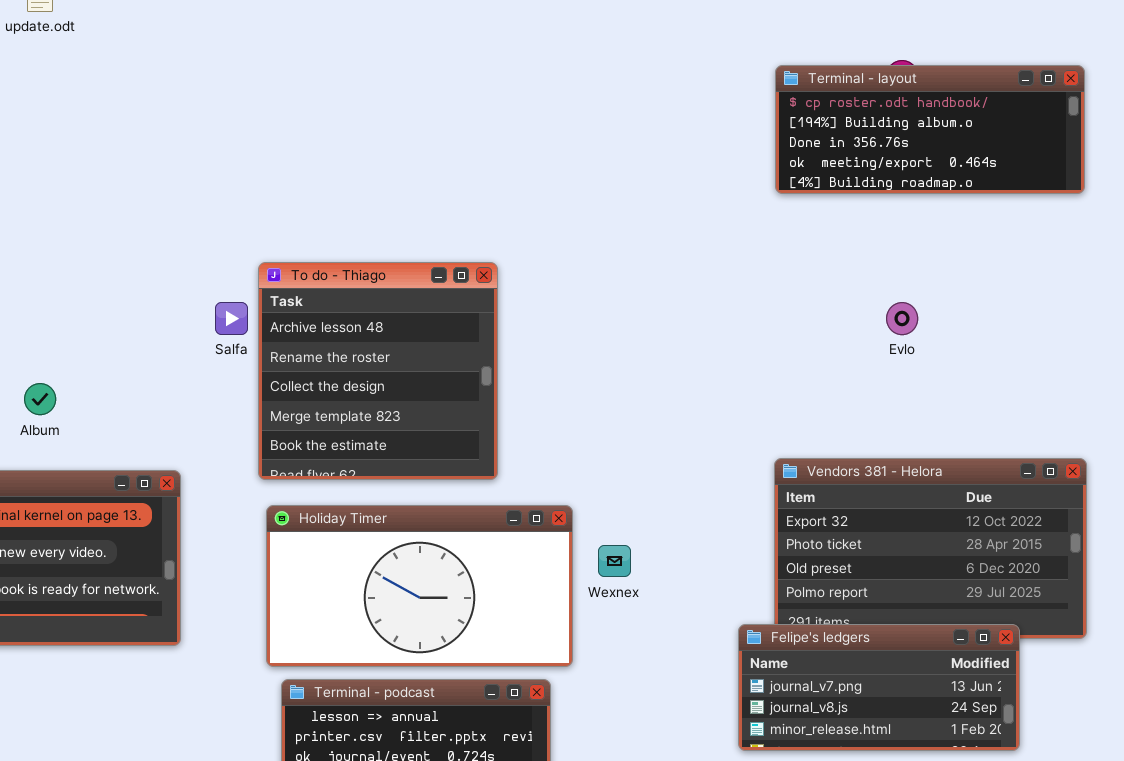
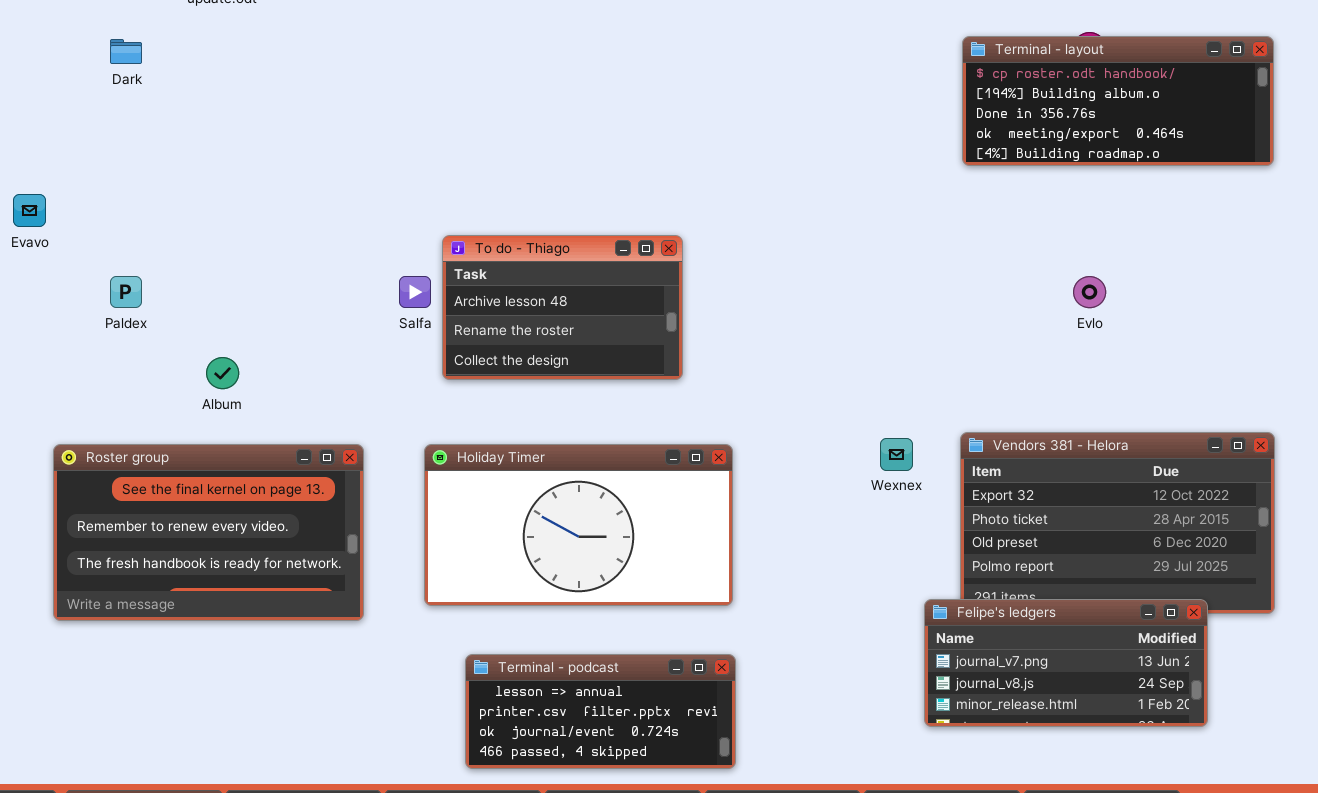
To do - Thiago: [258,262,498,480] -> [442,235,683,380], resized
Holiday Timer: [266,505,573,667] -> [424,444,733,606], moved
Wexnex: [598,545,631,577] -> [880,438,913,471], moved

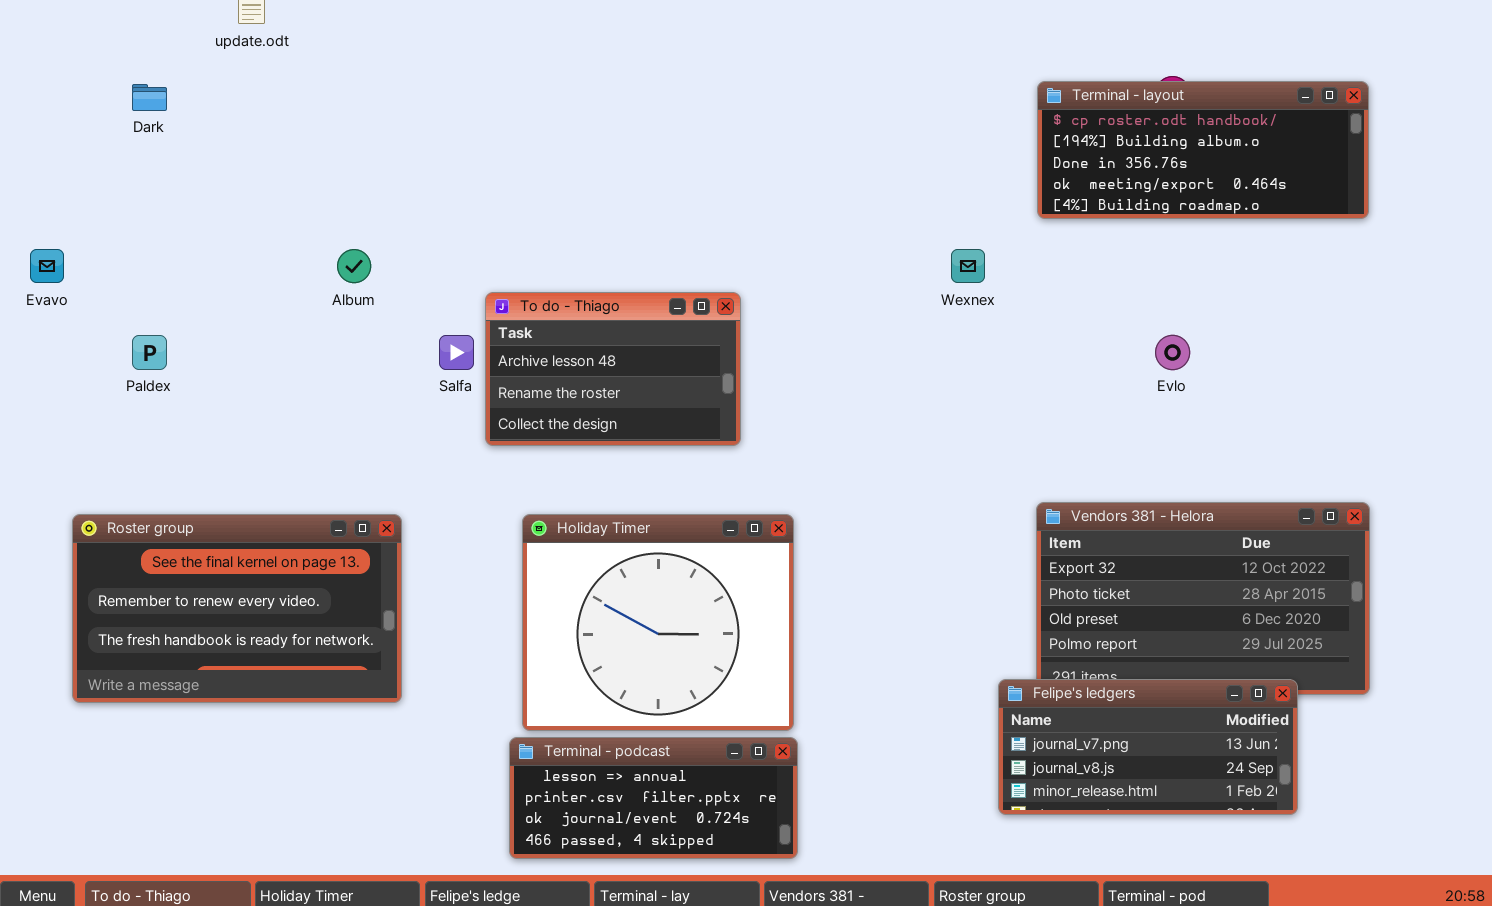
Album: [206,357,239,389] -> [337,249,371,283], moved
Wexnex: [880,438,913,471] -> [951,249,985,283], moved
Holiday Timer: [424,444,733,606] -> [522,514,794,731], resized

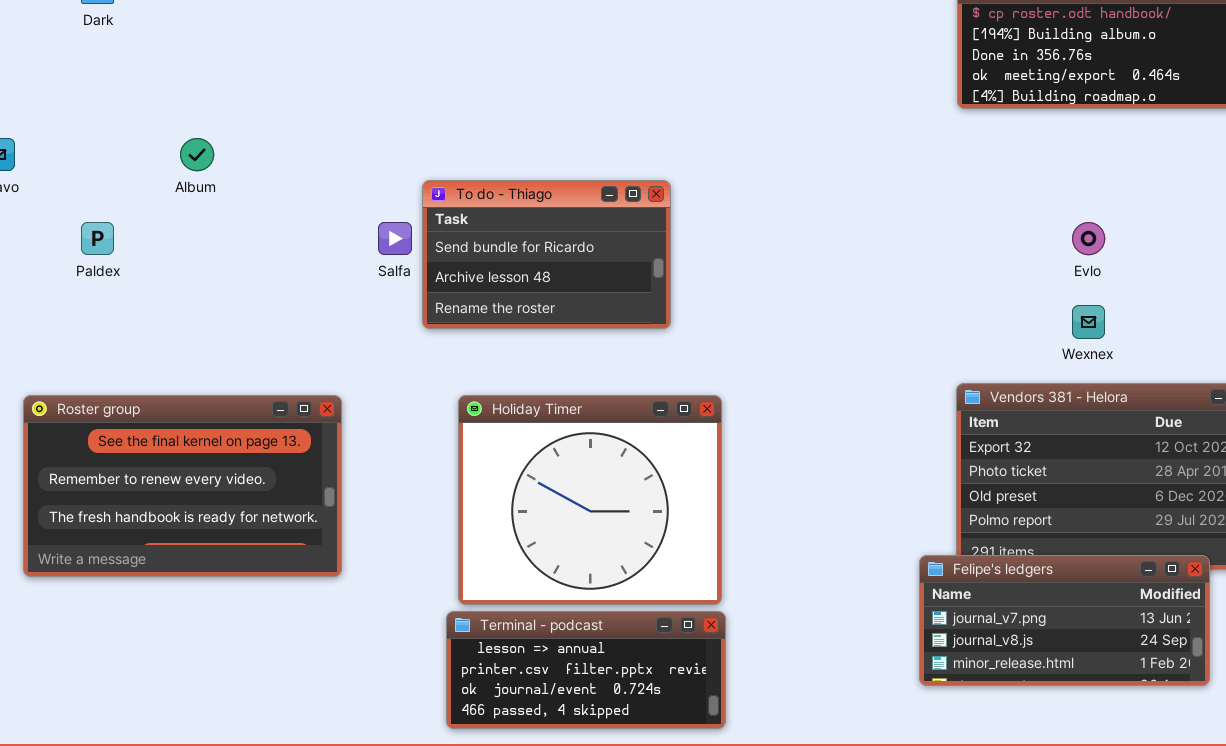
Album: [337,249,371,283] -> [180,138,214,171], moved
Wexnex: [951,249,985,283] -> [1072,305,1105,339], moved
To do - Thiago: [485,292,741,446] -> [422,180,671,329], scrolled up 1 row

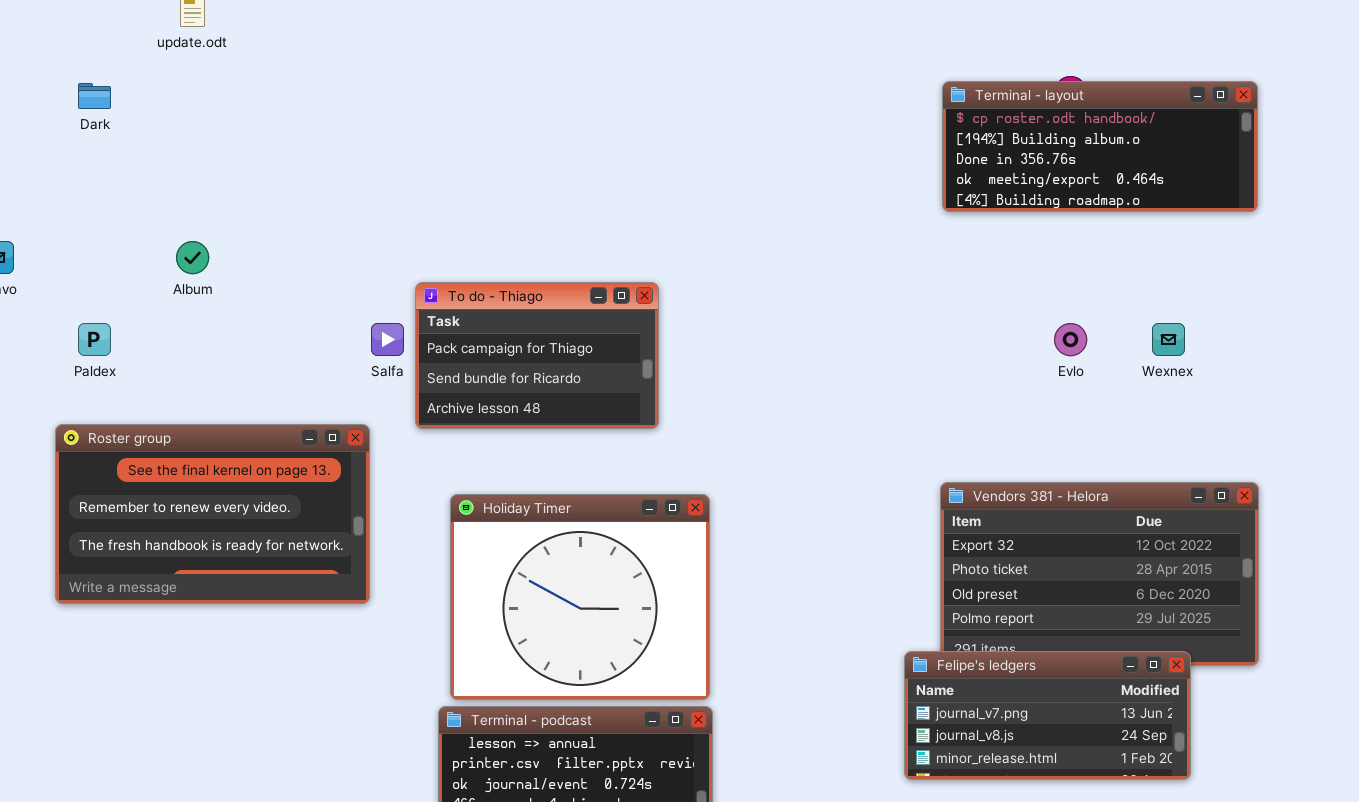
To do - Thiago: [422,180,671,329] -> [415,282,659,429], scrolled up 1 row
Wexnex: [1072,305,1105,339] -> [1152,323,1185,356], moved
Roster group: [23,395,342,577] -> [55,424,370,604], moved

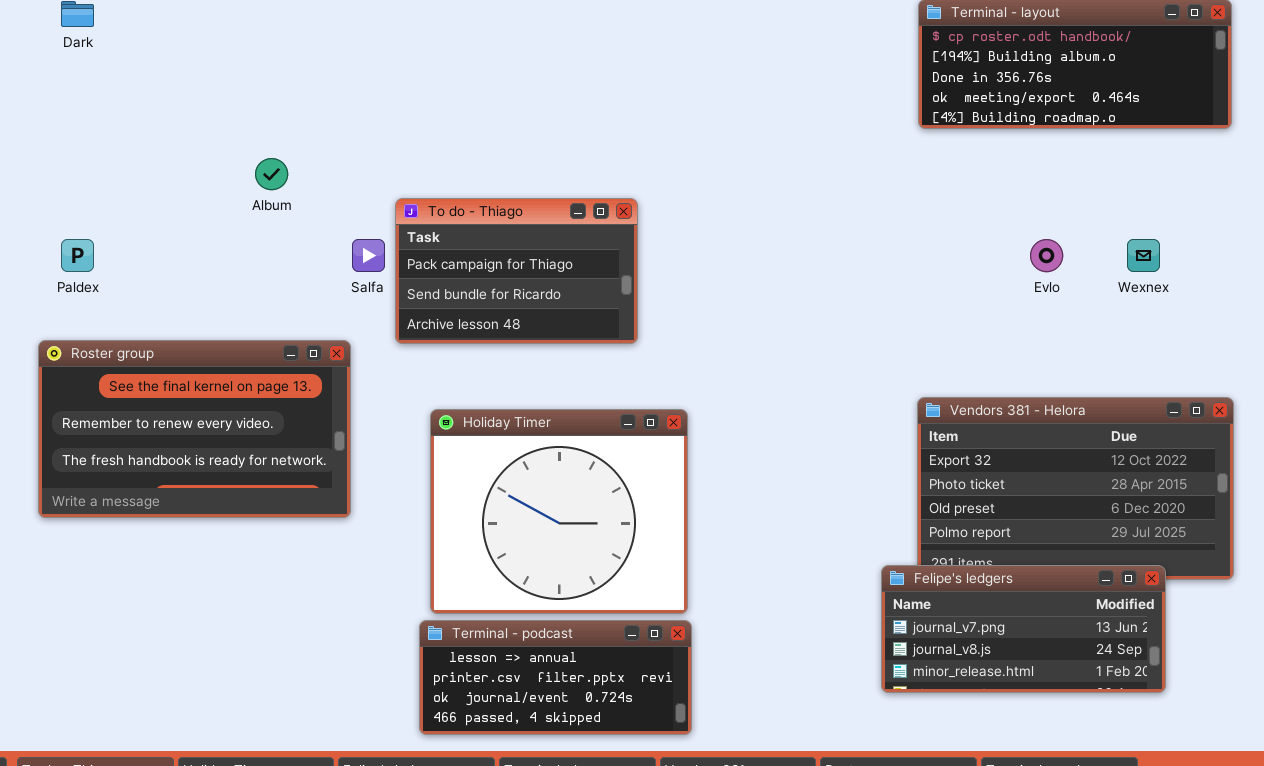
Album: [176,241,209,274] -> [255,158,288,190], moved

